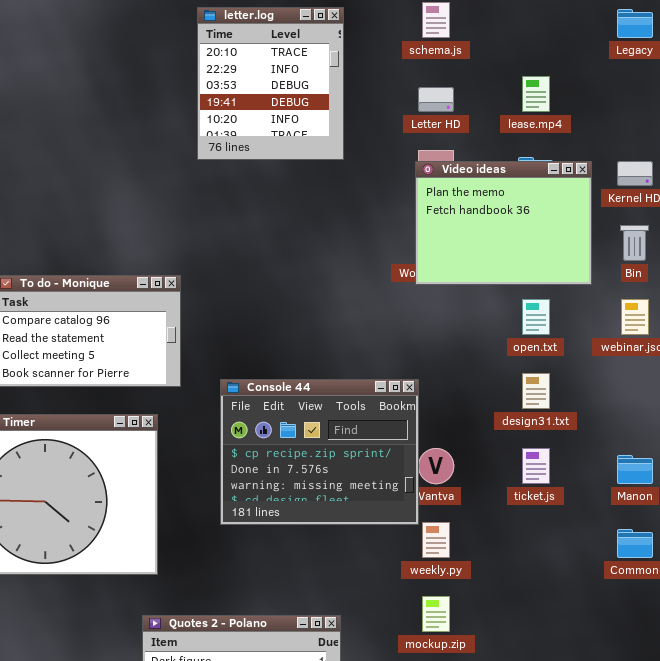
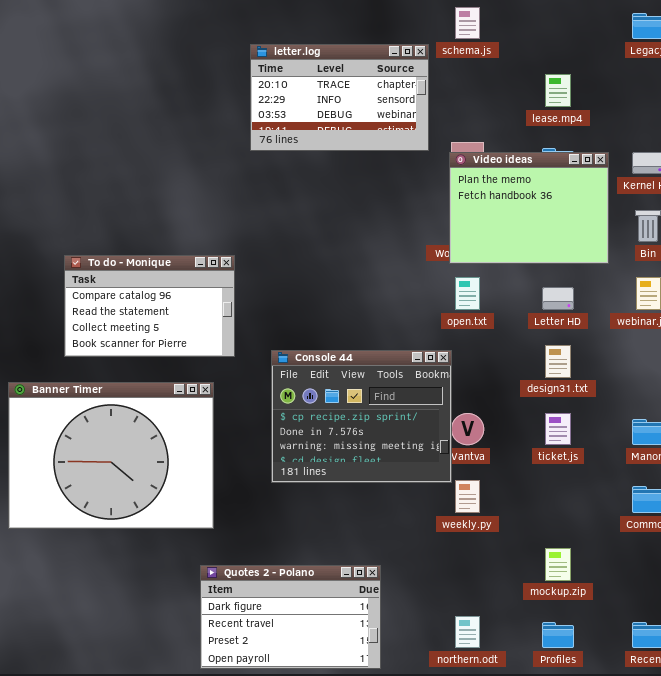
letter.log: [197,7,344,160] -> [250,44,429,151], resized
Letter HD: [418,87,454,112] -> [542,287,574,310], moved
open.txt: [522,299,550,335] -> [455,277,480,310], moved
mockup.zip: [422,596,450,632] -> [545,548,571,581], moved

